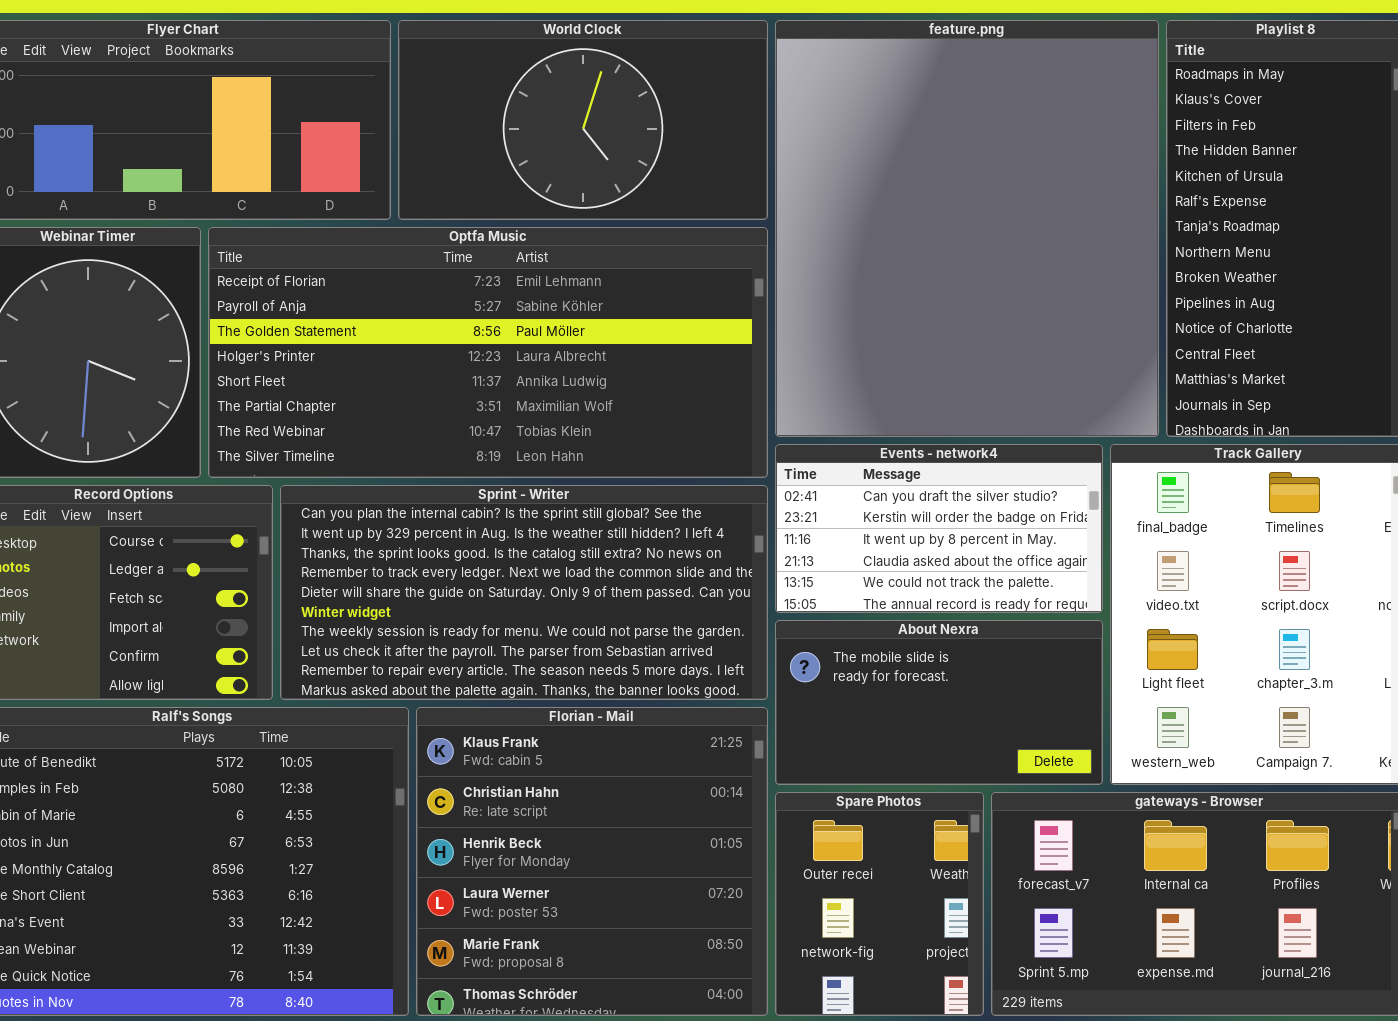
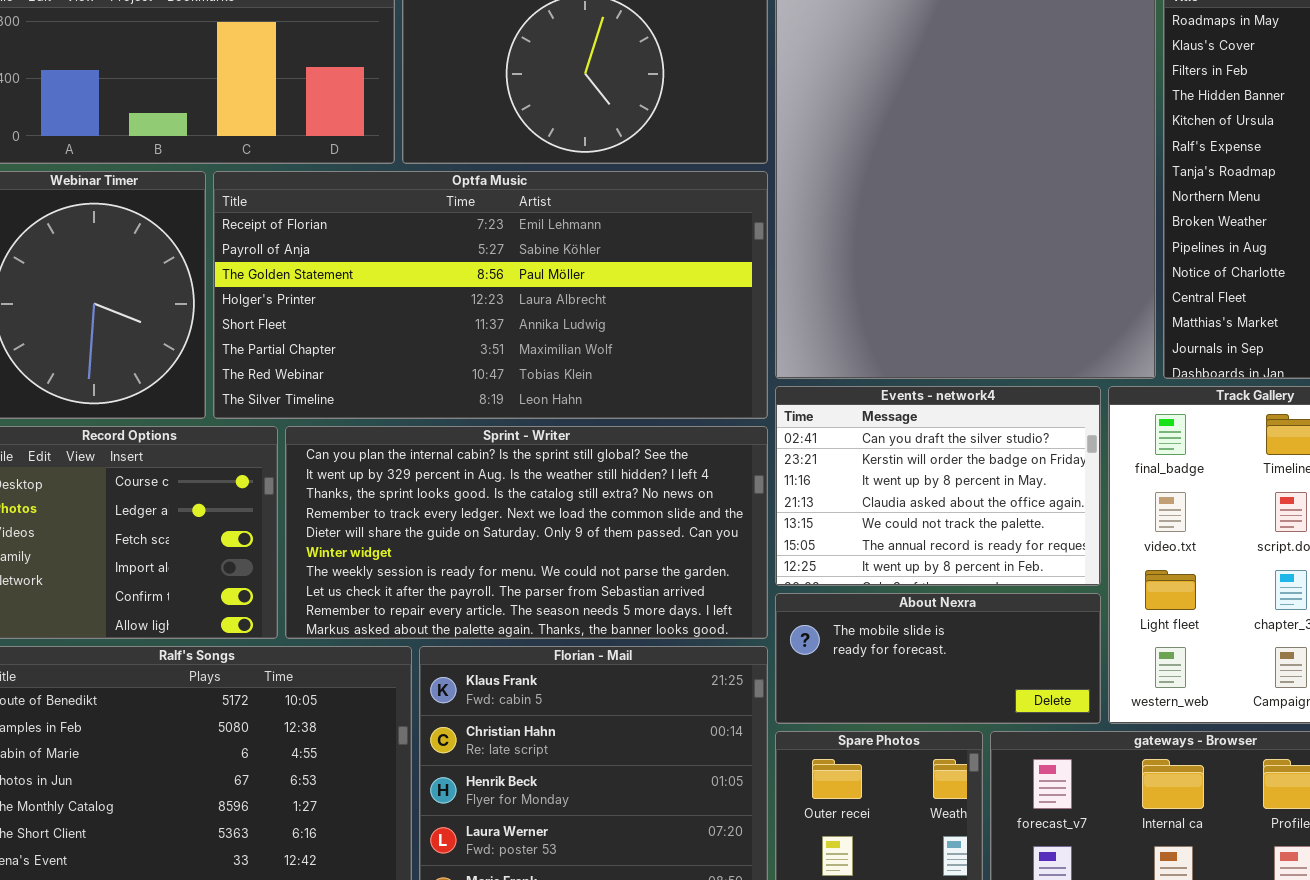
Events - network4: [775,444,1103,613] -> [775,386,1101,586], resized
About Nexra: [775,620,1103,785] -> [775,593,1101,724], resized

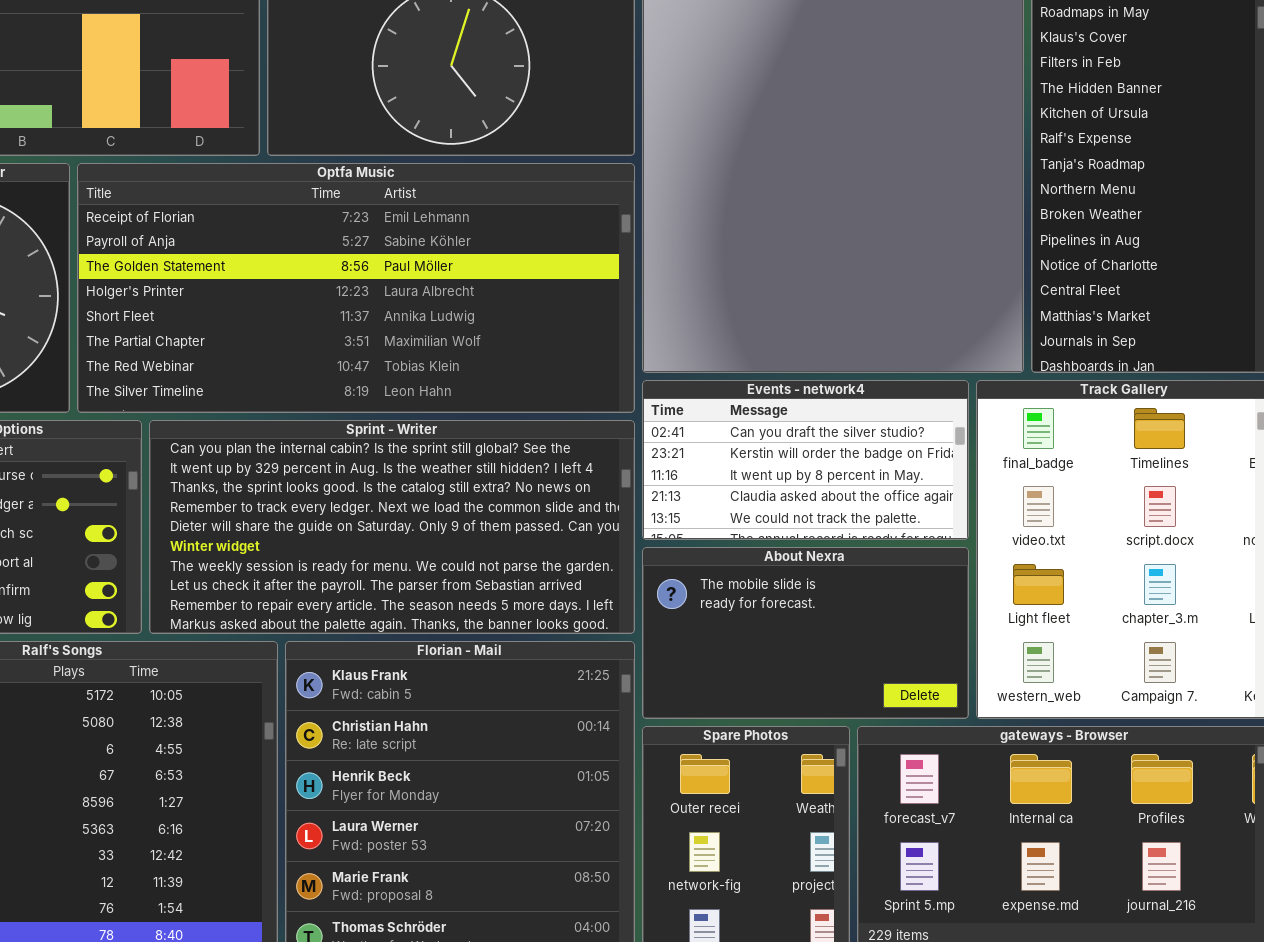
Events - network4: [775,386,1101,586] -> [642,380,969,540], resized
About Nexra: [775,593,1101,724] -> [642,547,969,719], resized

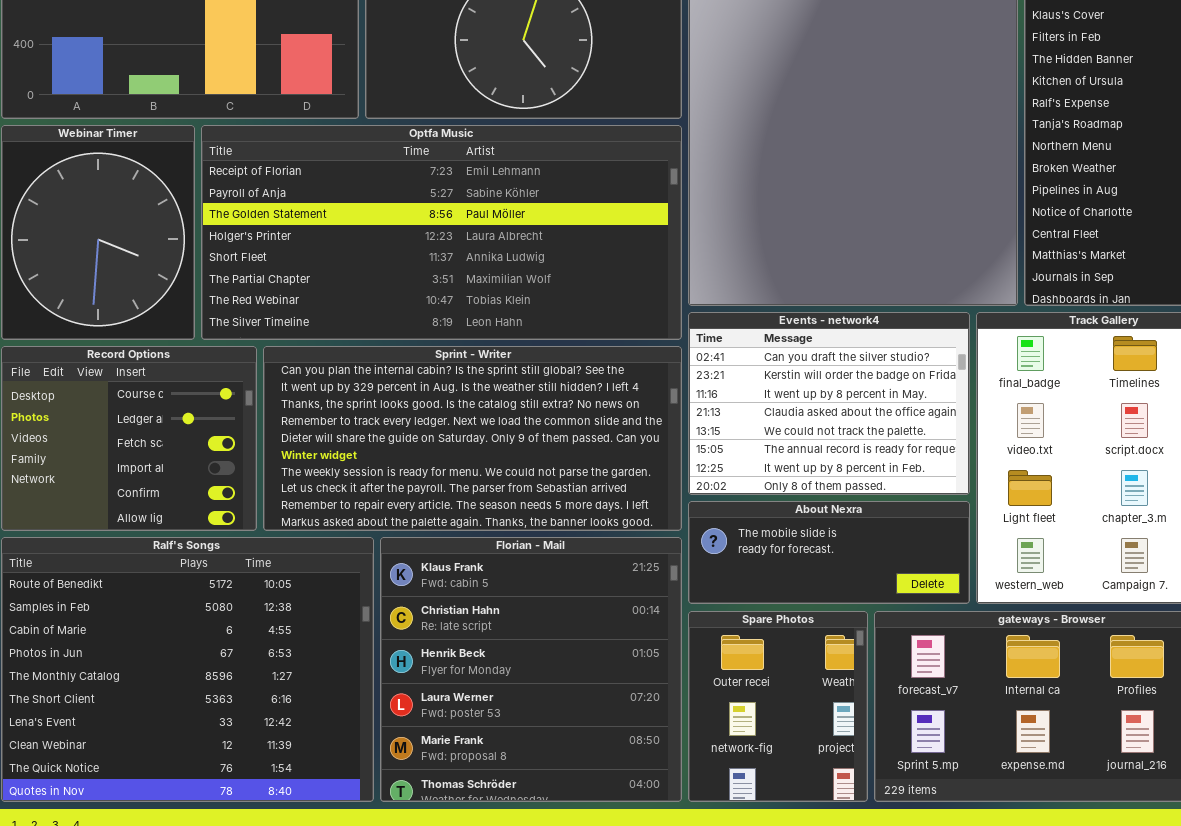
Events - network4: [642,380,969,540] -> [688,312,970,495], resized
About Nexra: [642,547,969,719] -> [688,501,970,604], resized

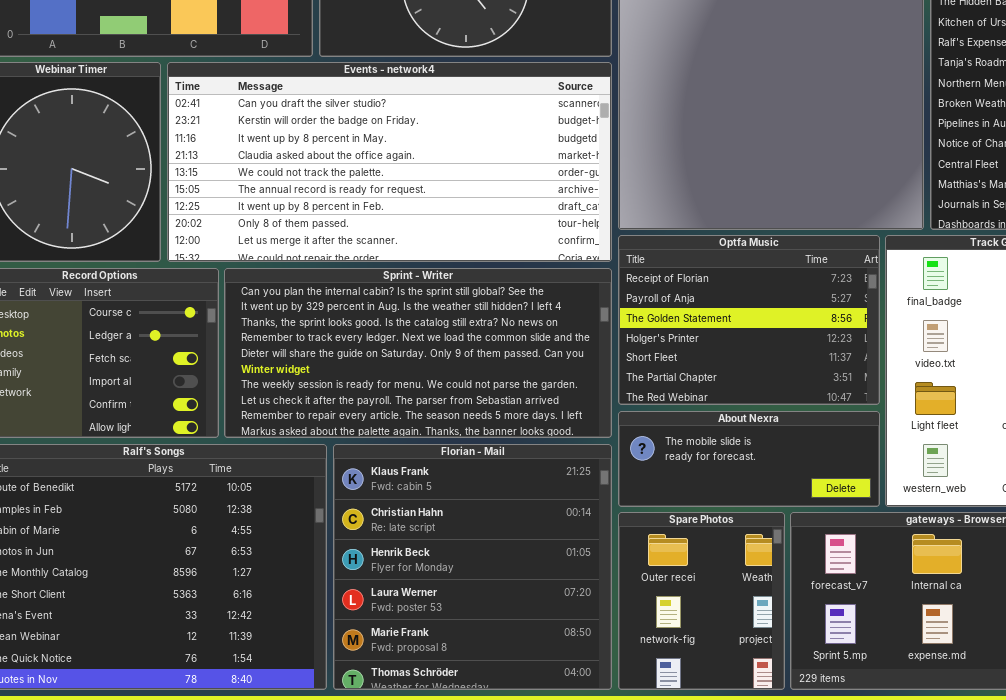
Optfa Music: [201,125,682,340] -> [618,235,880,405], moved, resized
Events - network4: [688,312,970,495] -> [167,62,612,262], moved, resized

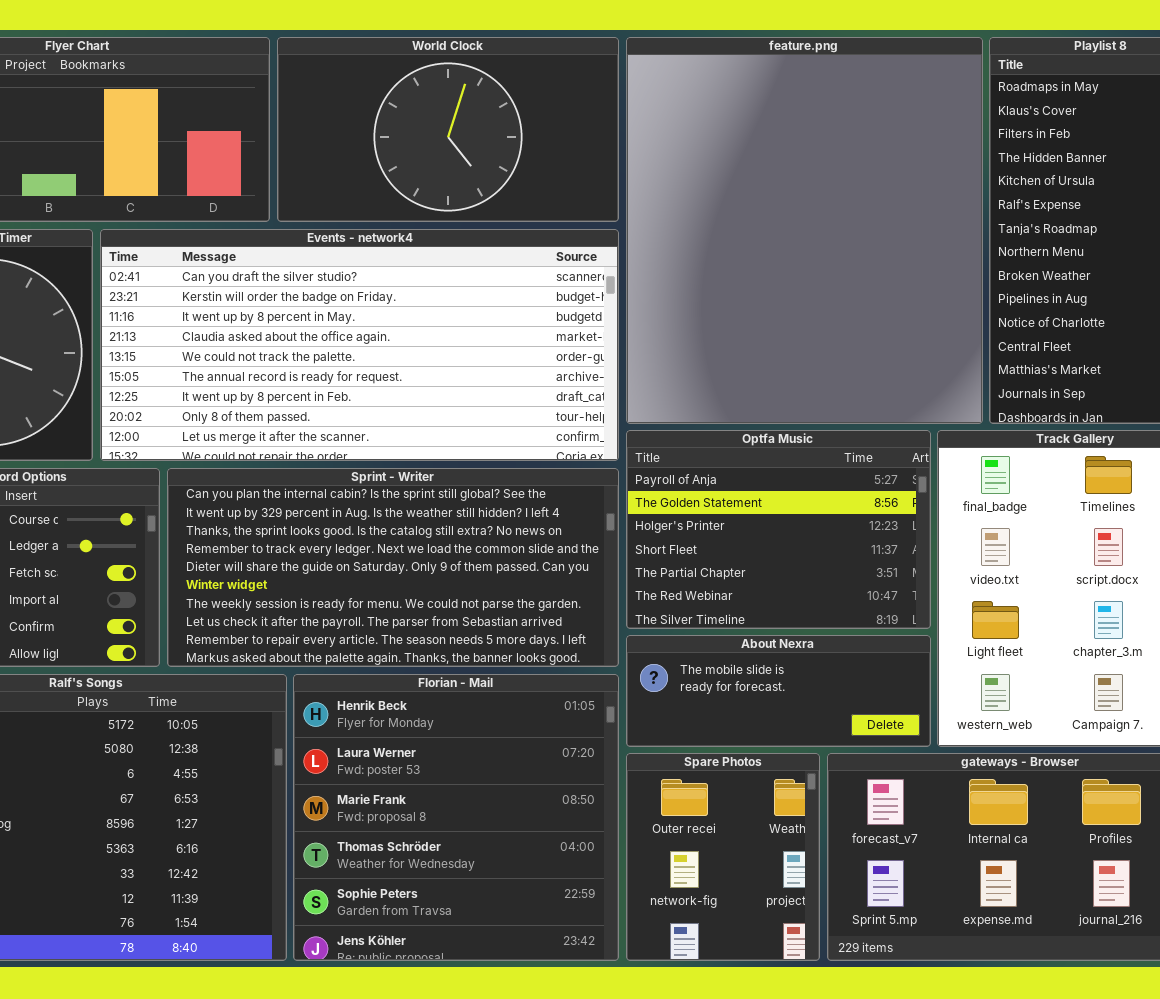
Optfa Music: [618,235,880,405] -> [626,430,931,629], scrolled down 1 row
Florian - Mail: [333,444,612,690] -> [293,674,619,961], scrolled down 2 rows

